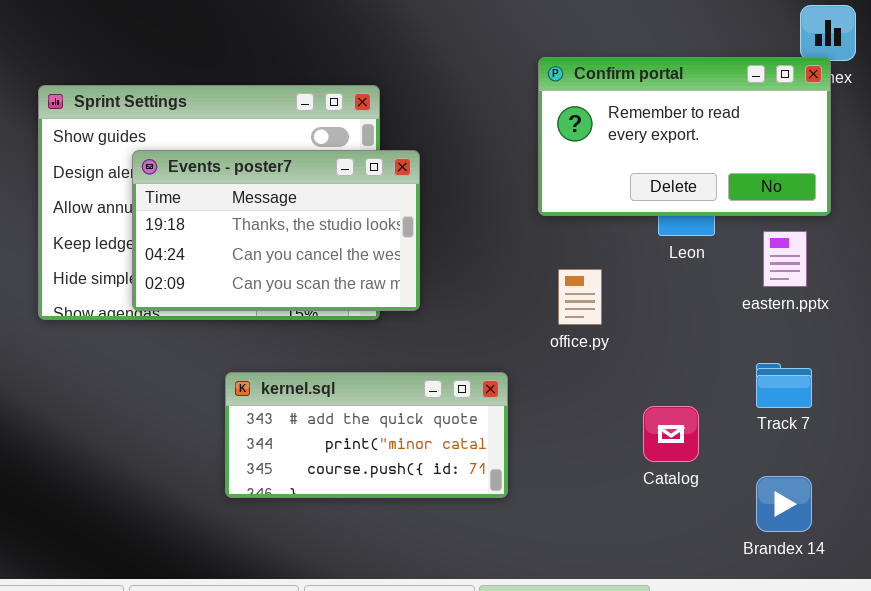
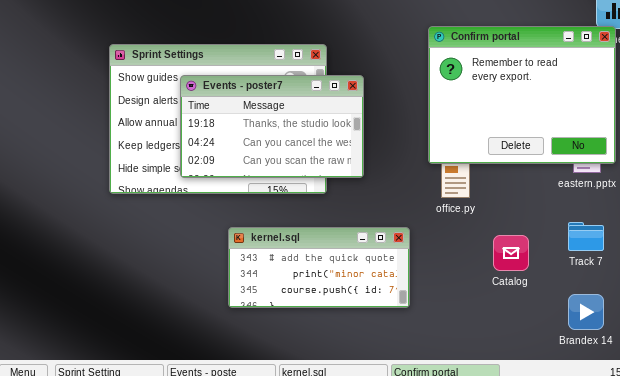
Confirm portal: [538,57,831,216] -> [428,26,616,164], resized
Events - poster7: [132,150,420,311] -> [180,75,364,178], moved
Catalog: [643,406,699,462] -> [493,235,529,271], moved

